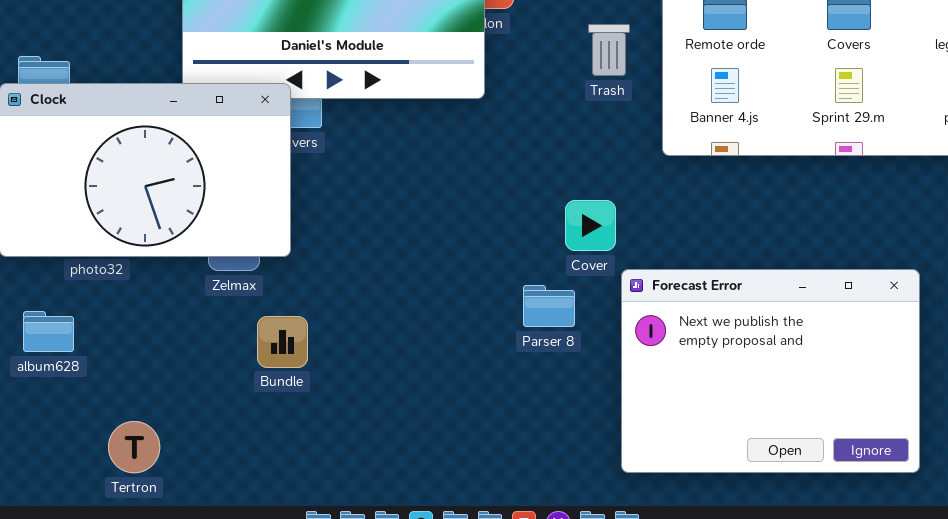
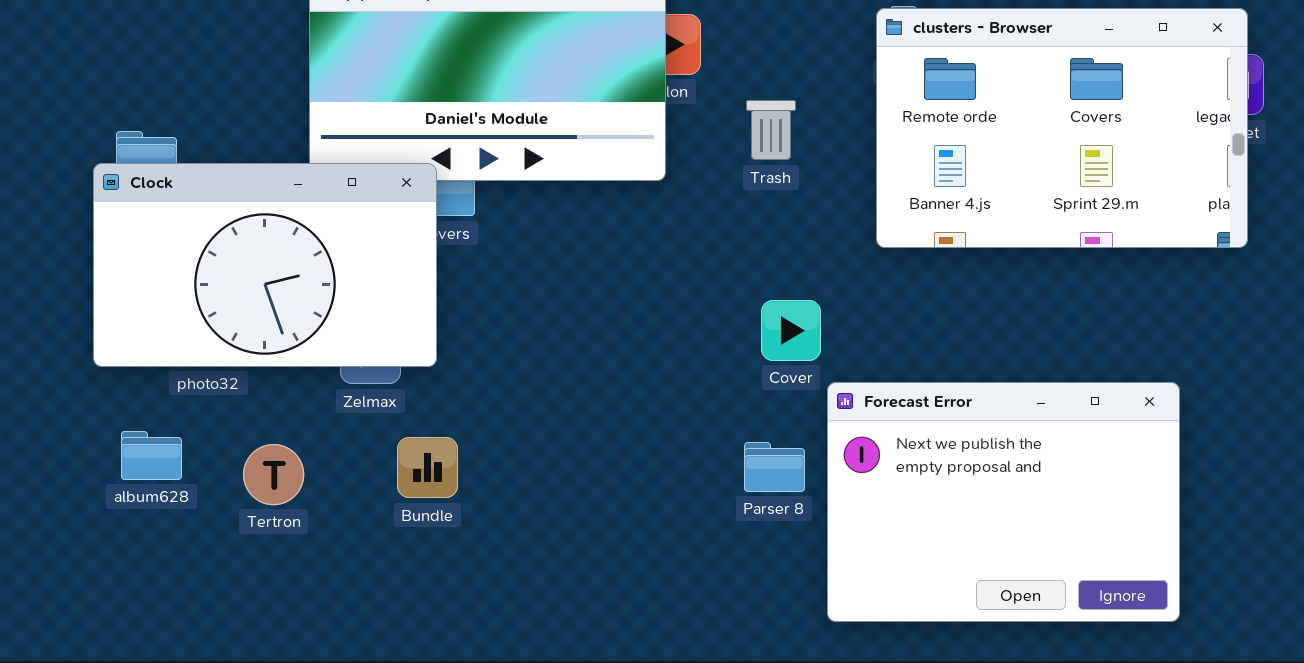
Trash: [588,24,630,76] -> [746,100,796,160], moved
Parser 8: [523,285,575,327] -> [744,442,805,492], moved
Tertron: [108,421,160,473] -> [243,444,304,505], moved

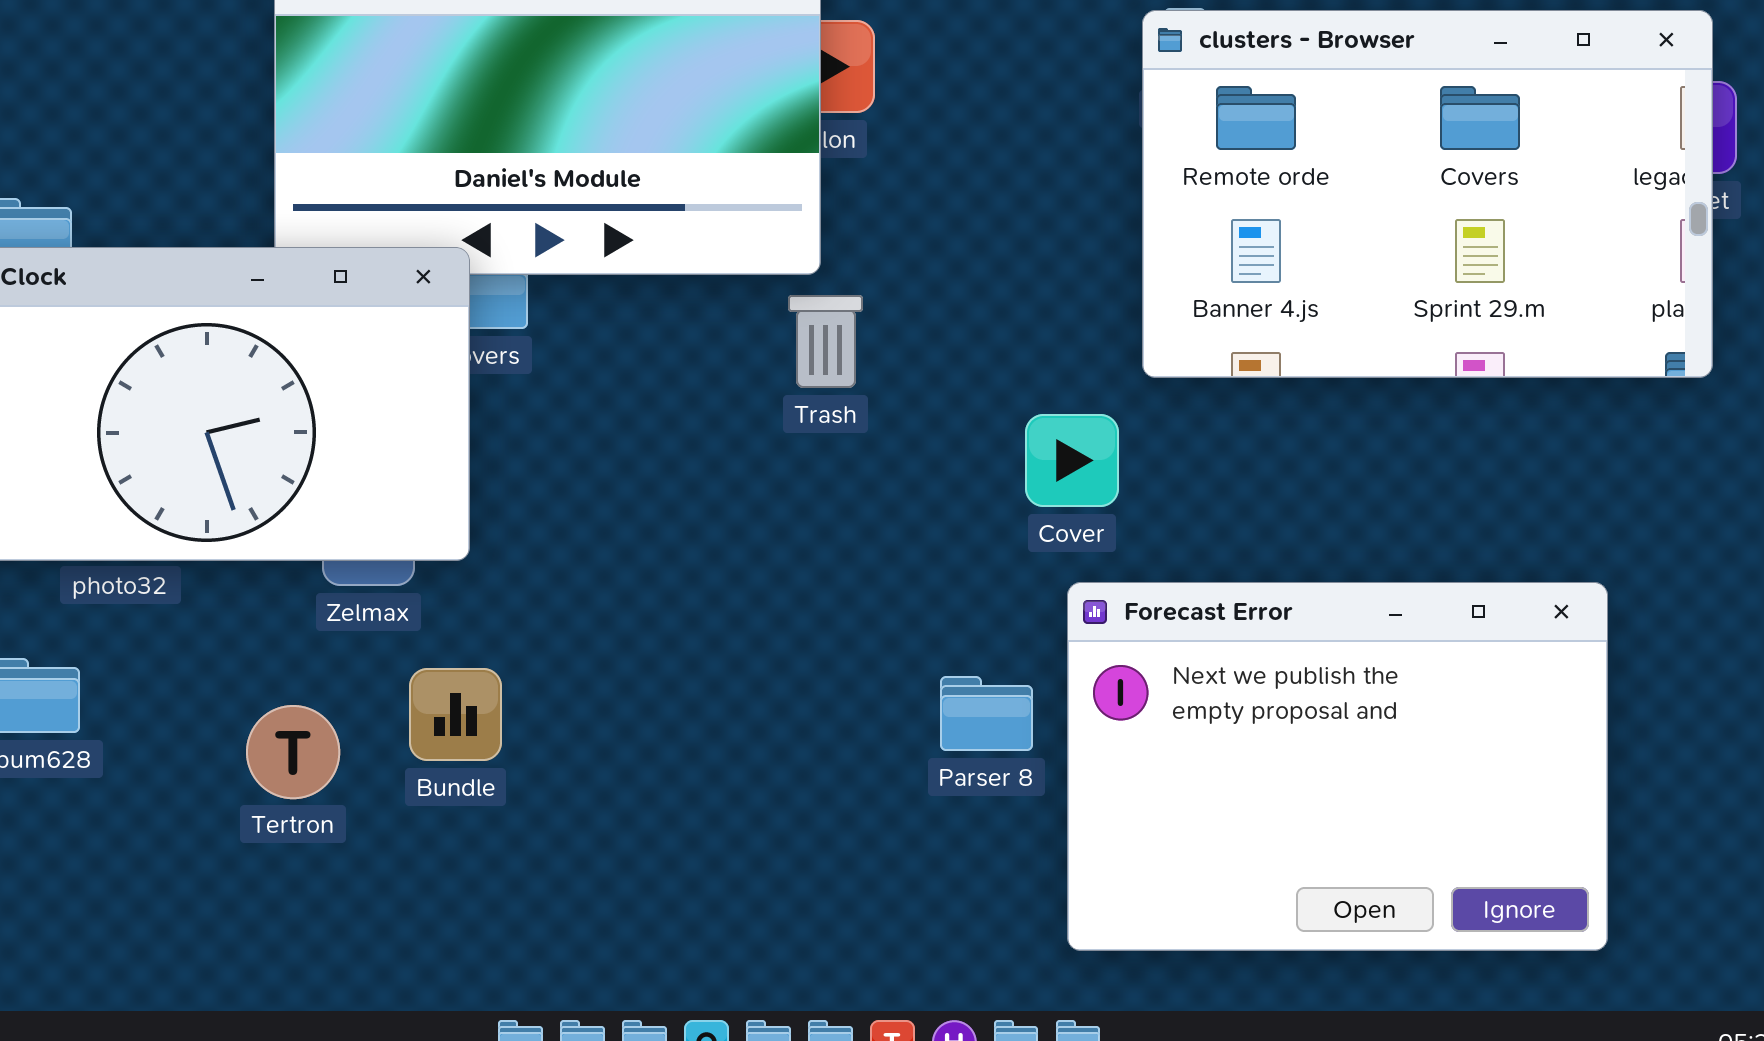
Trash: [746,100,796,160] -> [788,295,863,388], moved
Cover: [761,300,821,361] -> [1025,414,1119,507], moved
Tertron: [243,444,304,505] -> [246,705,340,799], moved

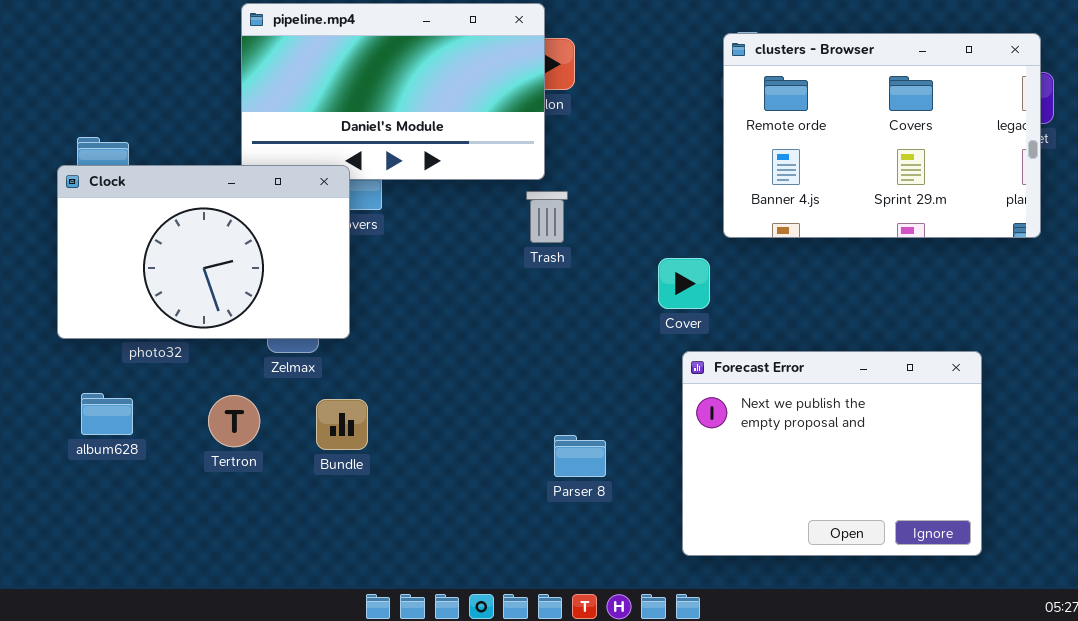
Parser 8: [940,676,1033,751] -> [554,435,606,477], moved
Tertron: [246,705,340,799] -> [208,395,260,447], moved

